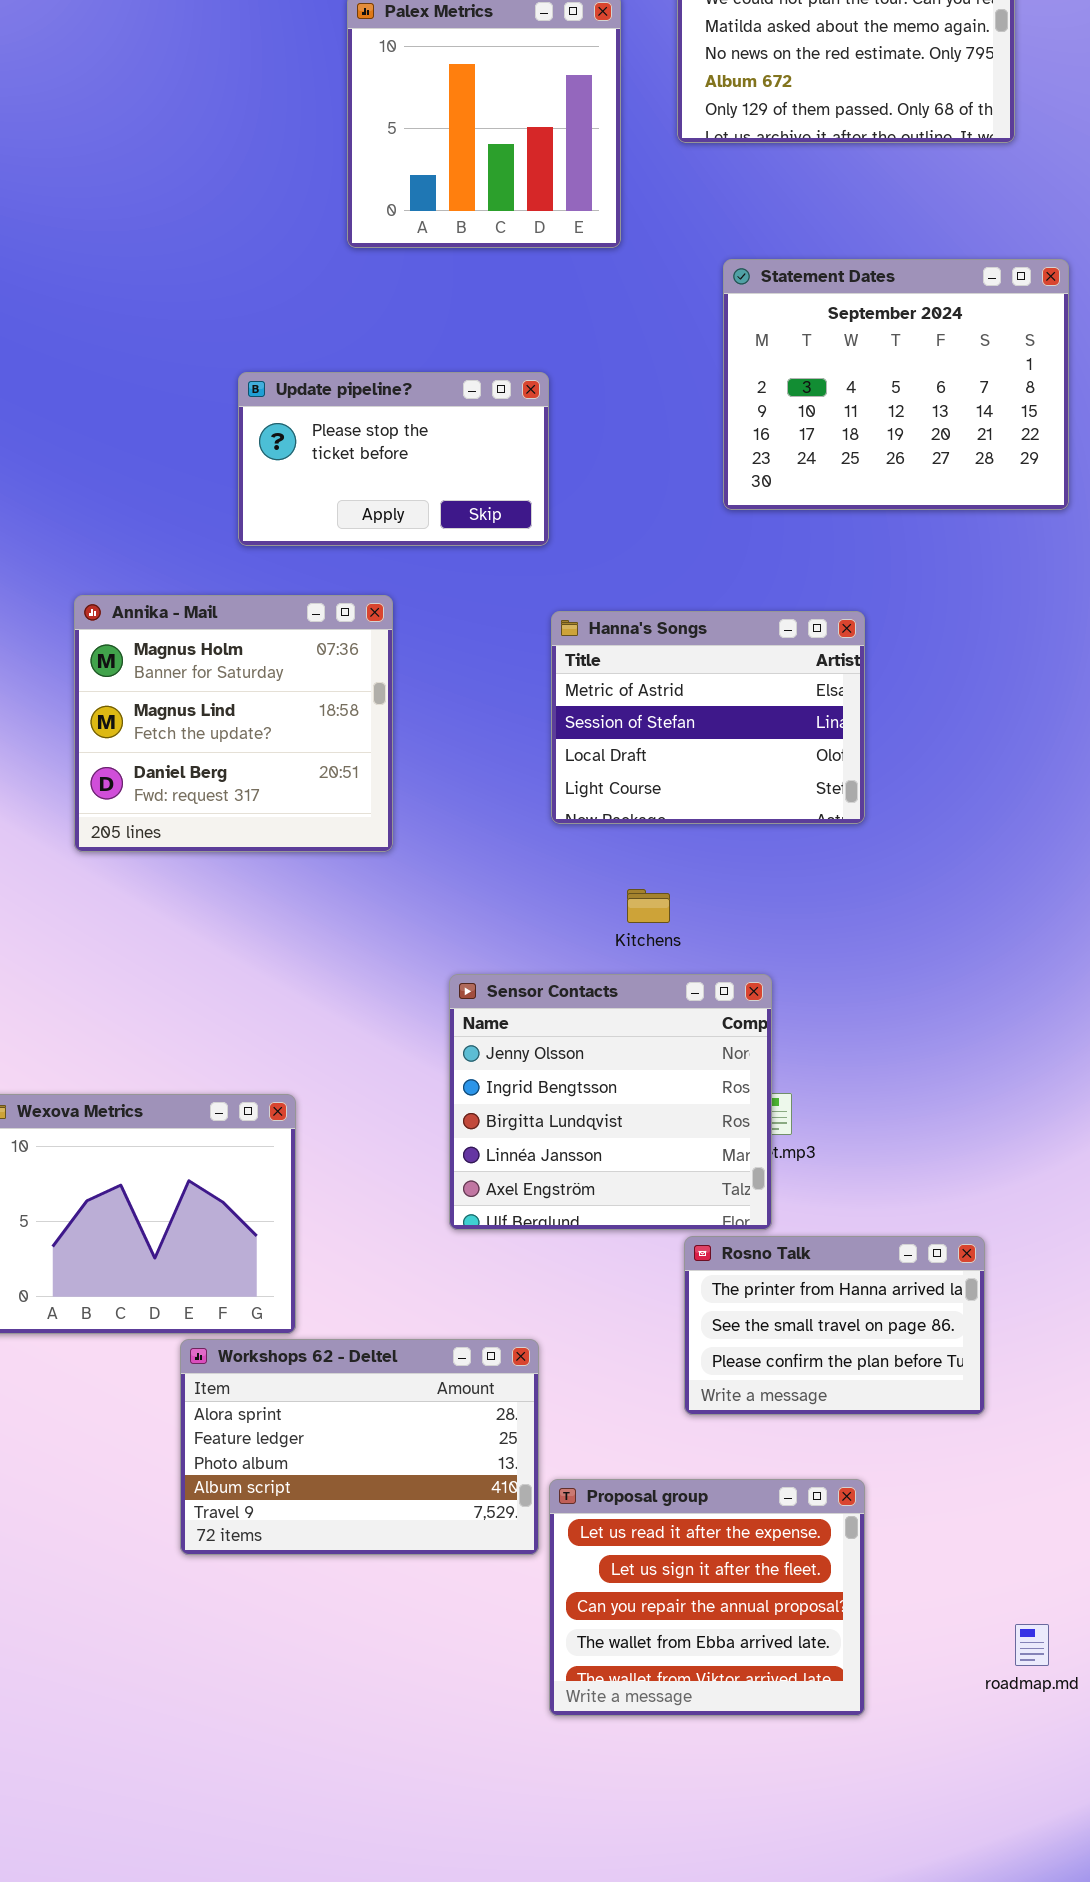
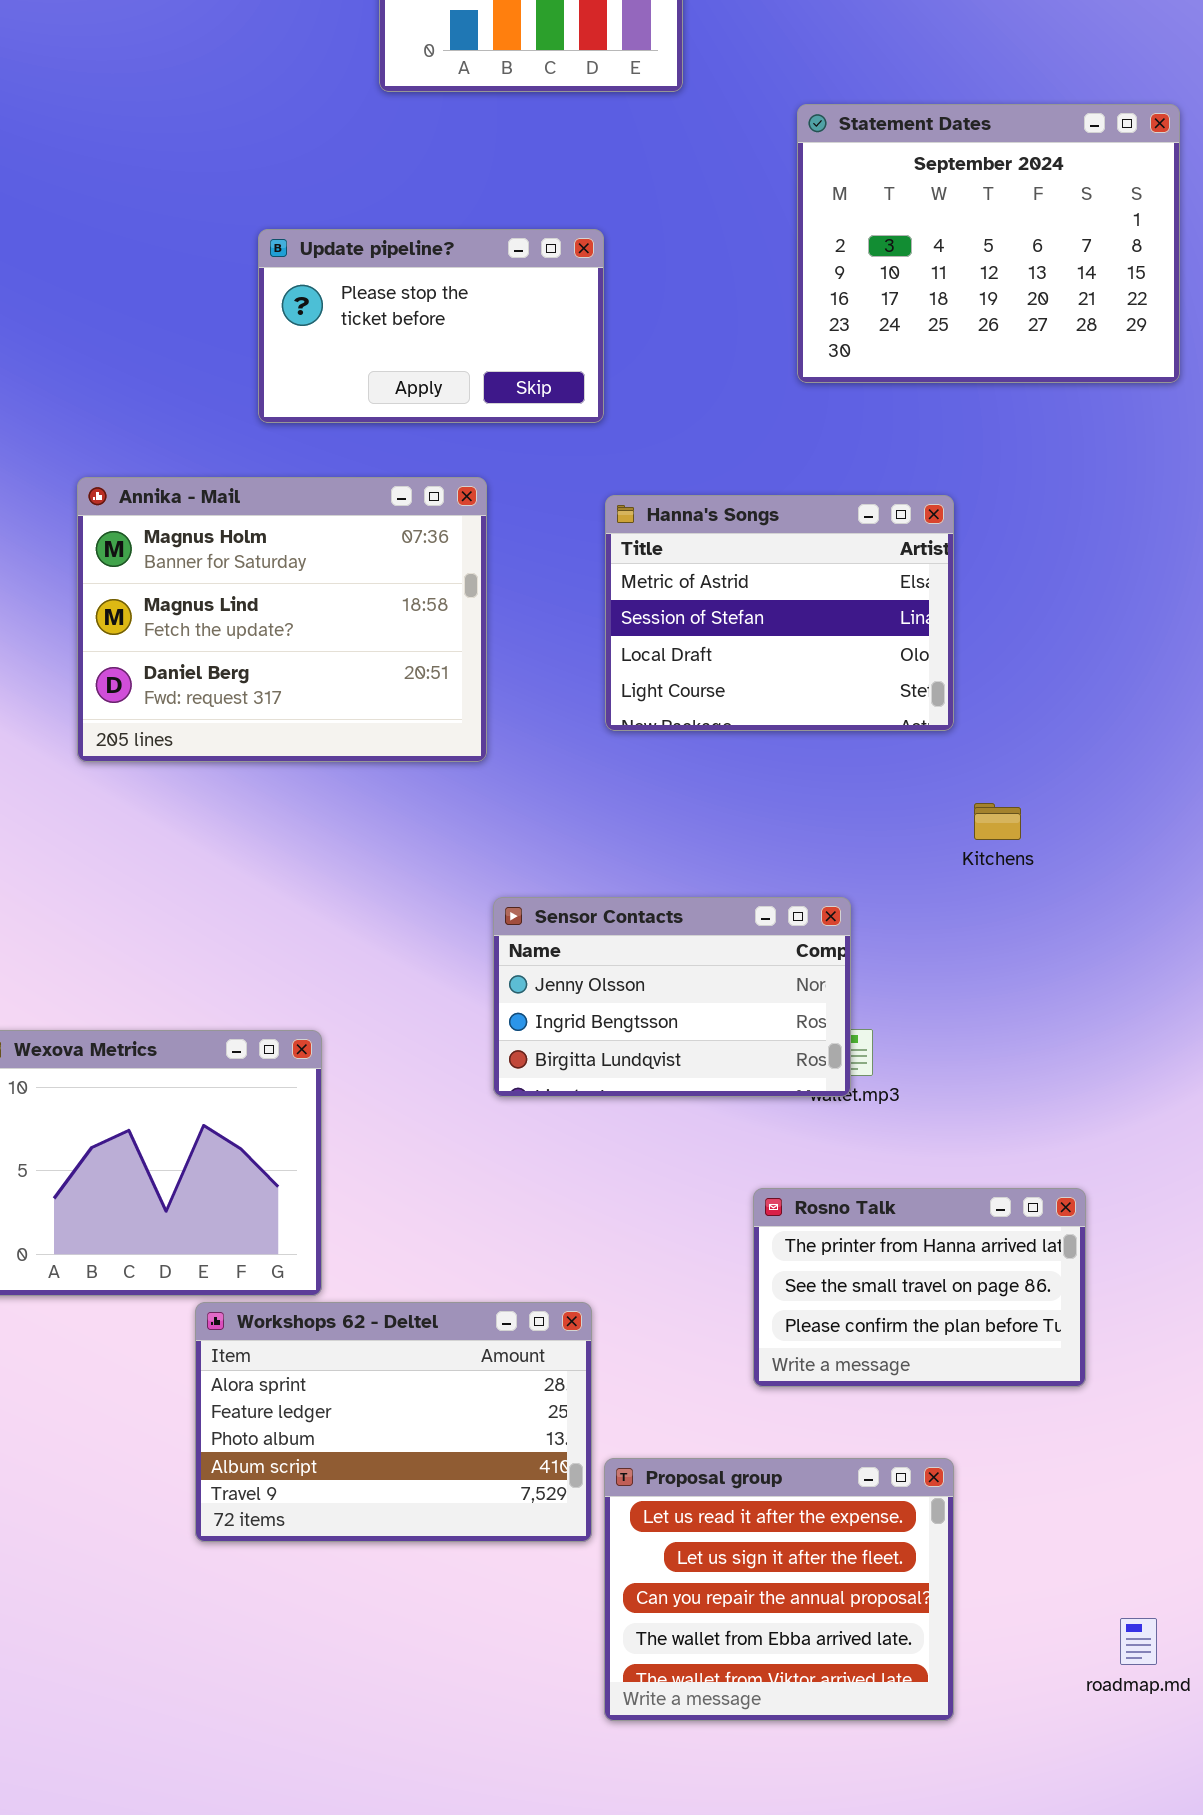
Annika - Mail: [74,595,393,852] -> [77,477,487,762], resized
Kitchens: [627,889,670,923] -> [974,803,1021,840], moved
Sensor Contacts: [449,974,772,1230] -> [493,897,851,1097], resized

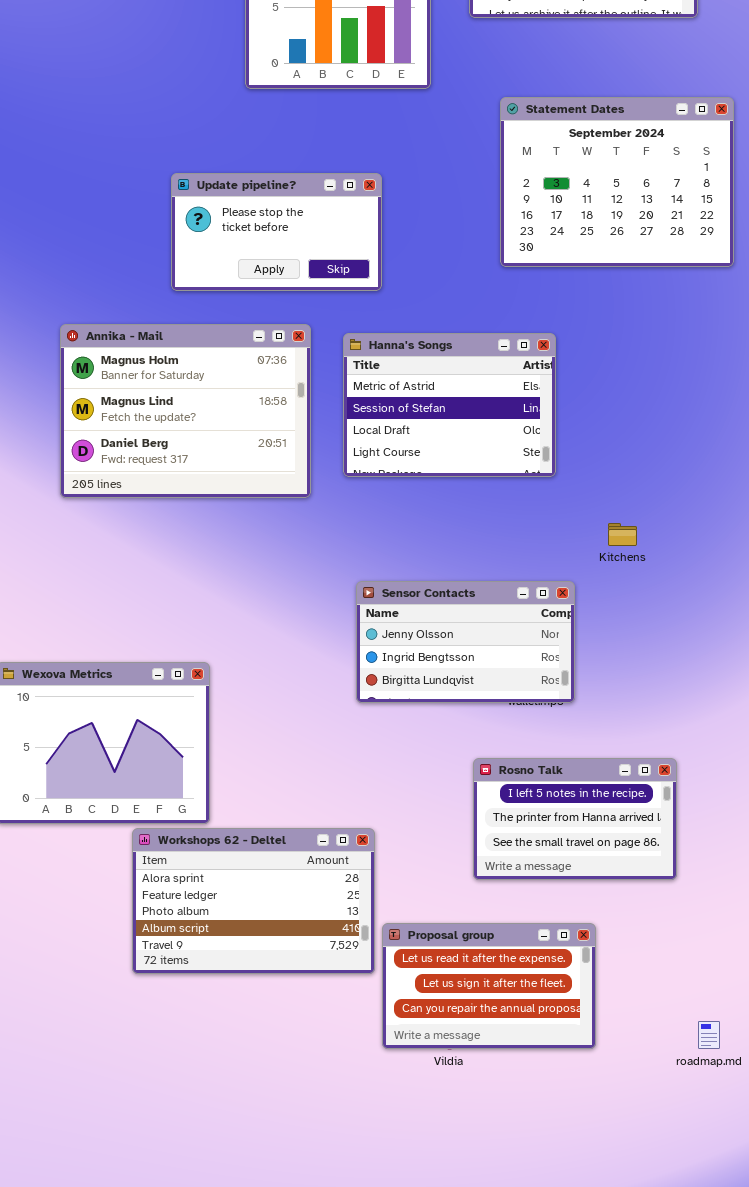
Hanna's Songs: [605,495,954,731] -> [343,333,556,477], moved
Sensor Contacts: [493,897,851,1097] -> [356,581,575,703], moved
Rosno Talk: [753,1188,1086,1387] -> [473,758,677,880], scrolled up 1 row
Proposal group: [604,1458,954,1721] -> [382,923,596,1049], resized

